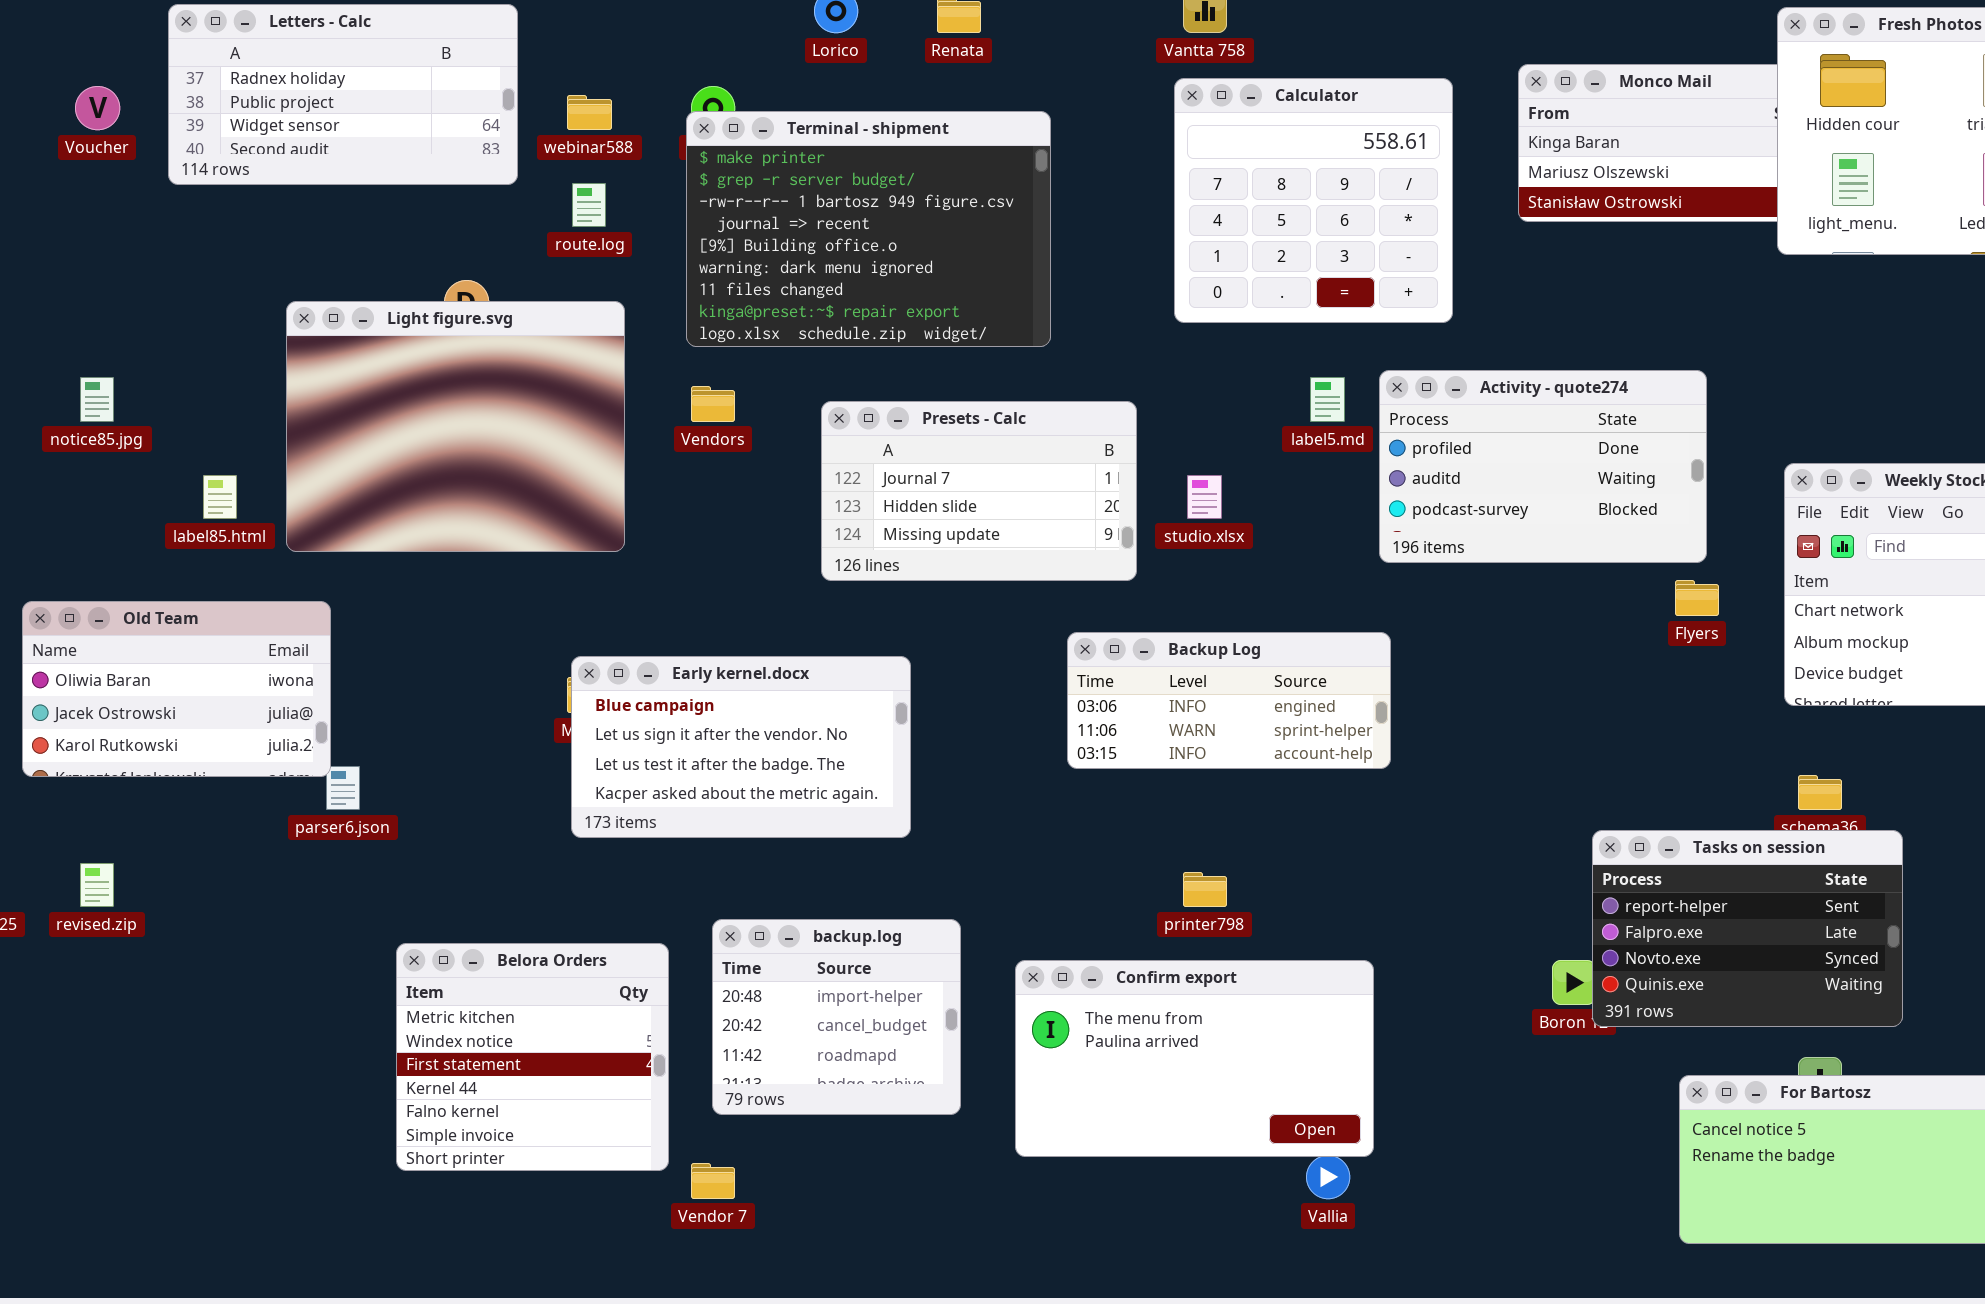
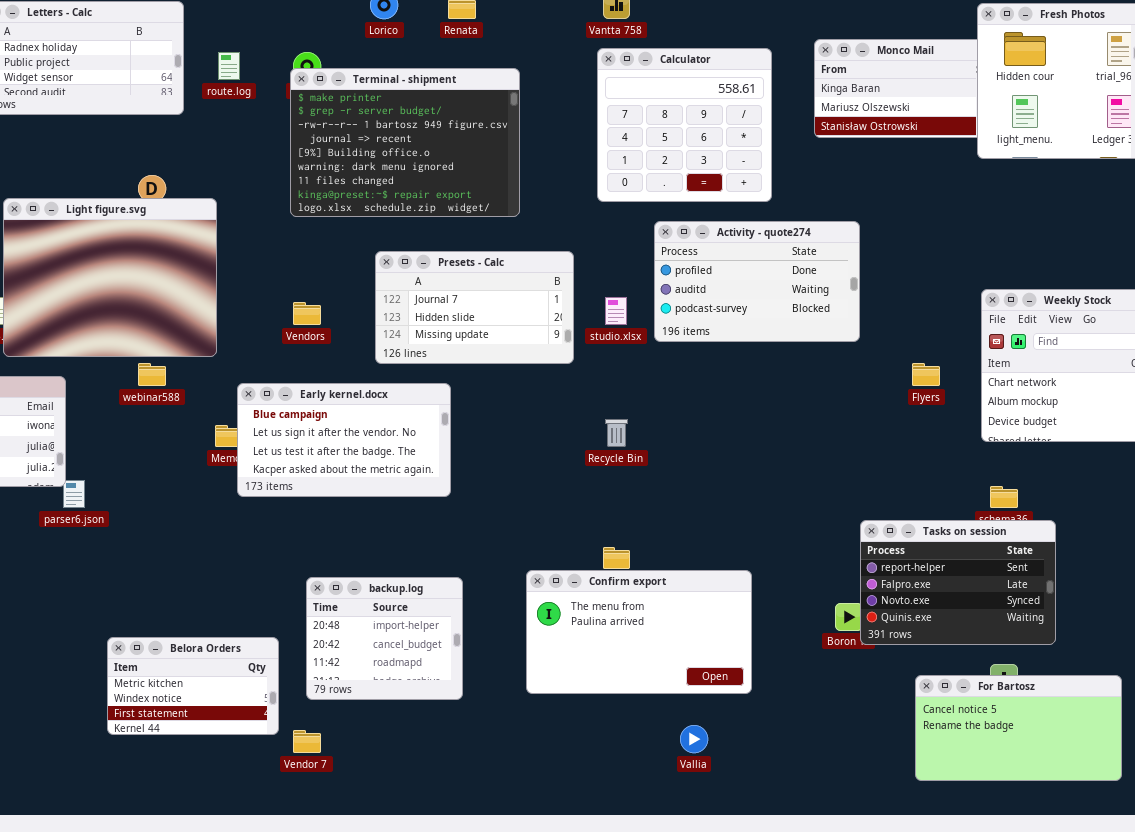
webinar588: [567,95,612,130] -> [138,363,166,386], moved
route.log: [572,183,606,227] -> [218,52,240,80], moved
Light figure.svg: [286,301,625,552] -> [3,198,217,357], moved
Activity - quote274: [1379,370,1707,563] -> [654,221,860,342], moved
Vendors: [691,386,735,422] -> [293,302,321,325], moved
Backup Log: [1067,632,1391,769] -> none, closed
Early kernel.docx: [571,656,911,838] -> [237,383,451,497], moved
Belora Orders: [396,943,669,1171] -> [107,637,279,735], resized
Confirm export: [1015,960,1374,1157] -> [526,570,752,694], moved

